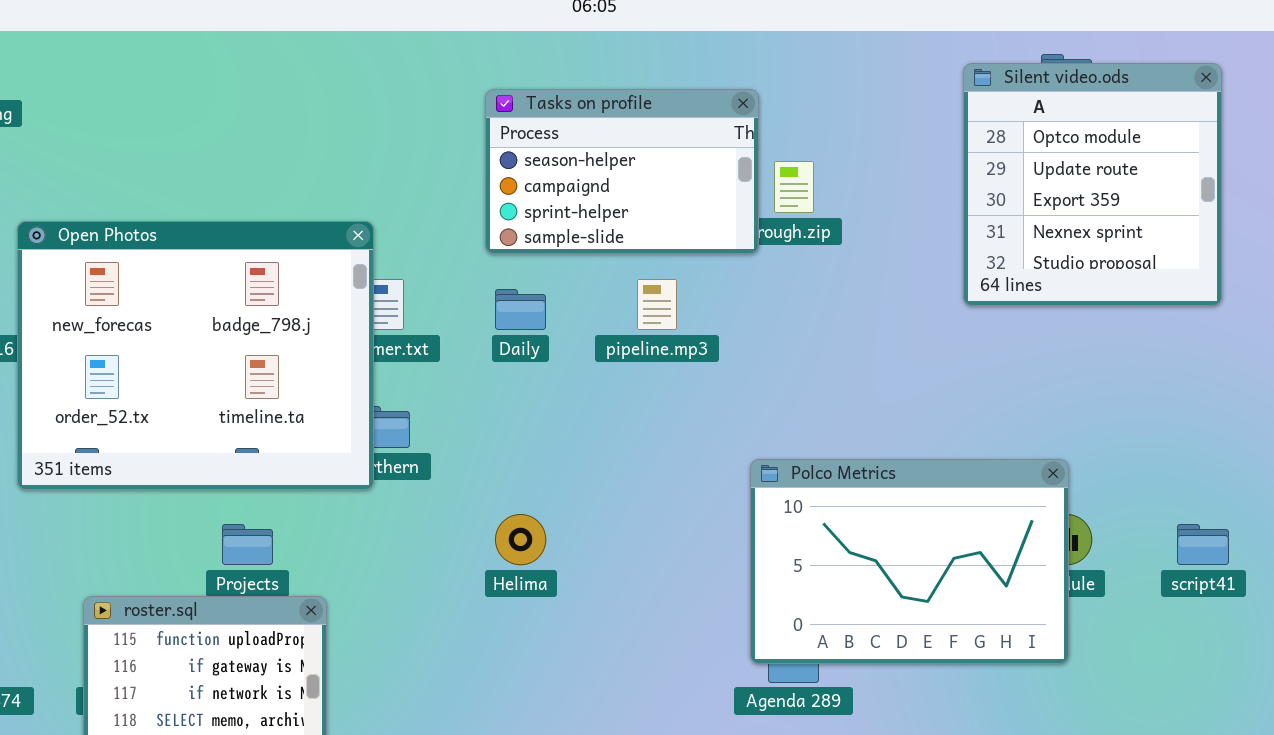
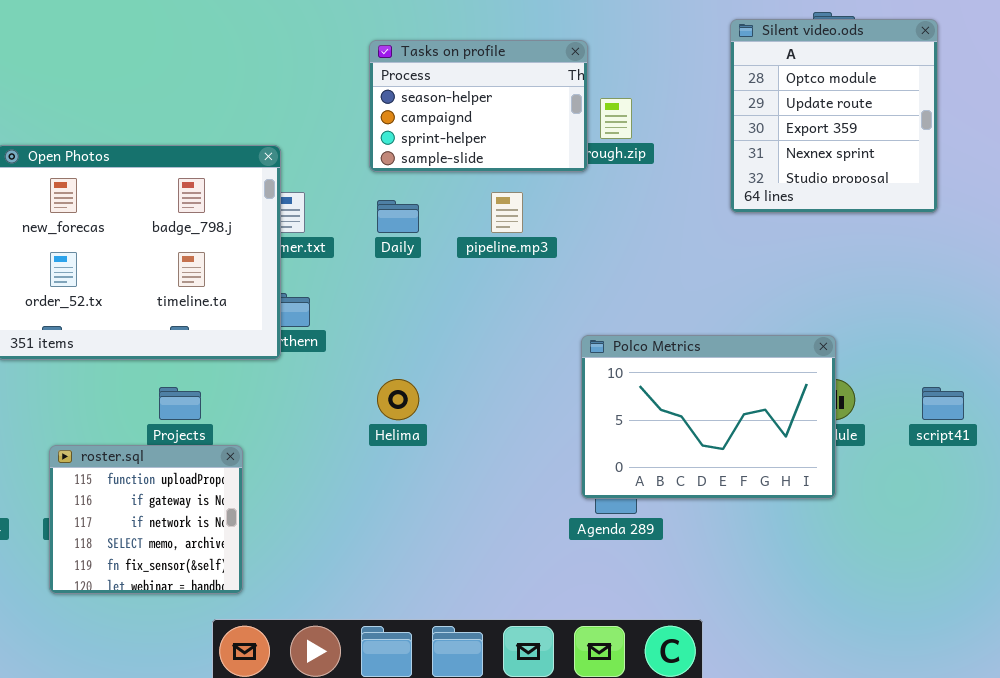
Silent video.ods: [963,63,1222,306] -> [730,19,938,213], moved

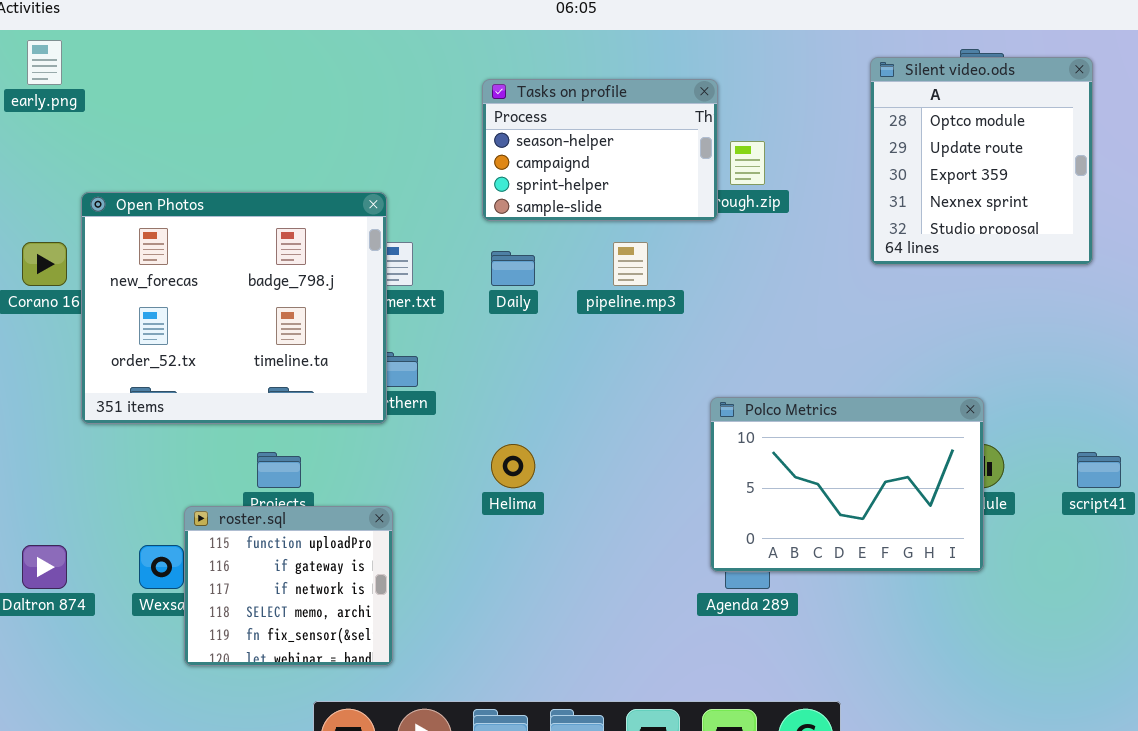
roster.sql: [49,445,243,594] -> [184,506,393,666], moved

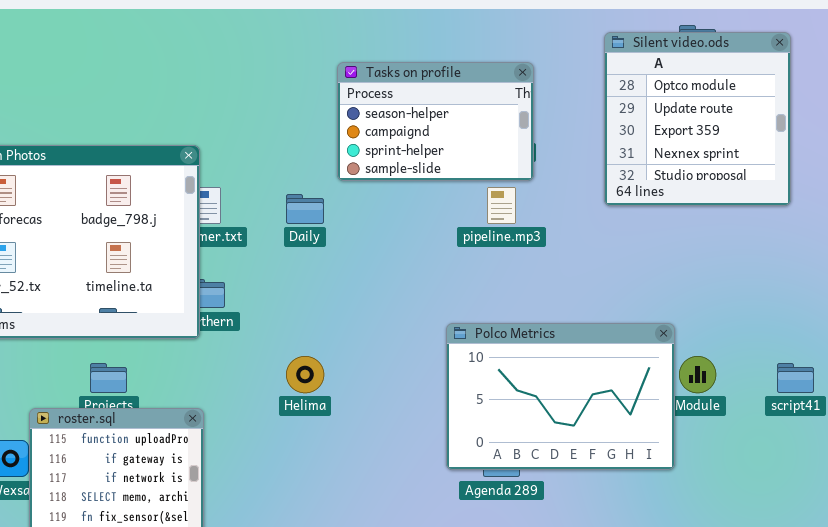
Tasks on profile: [482,79,718,221] -> [337,62,534,181], moved
pipeline.mp3: [613,242,648,286] -> [487,187,516,224], moved
Polco Metrics: [710,397,984,572] -> [446,323,675,470], moved

